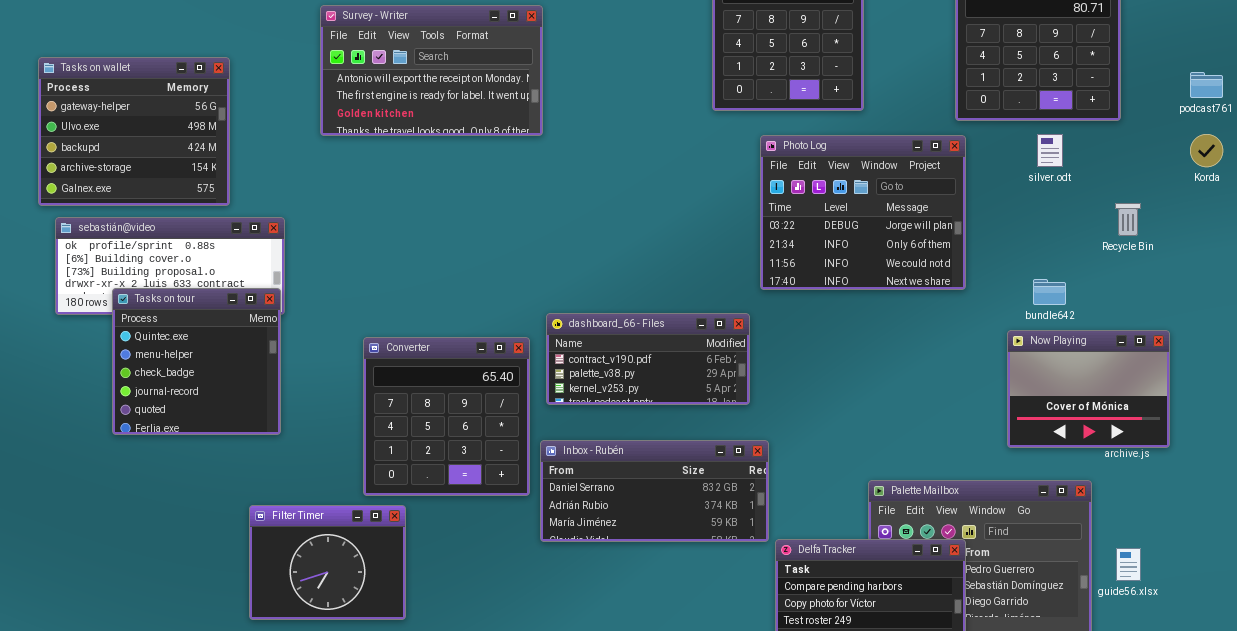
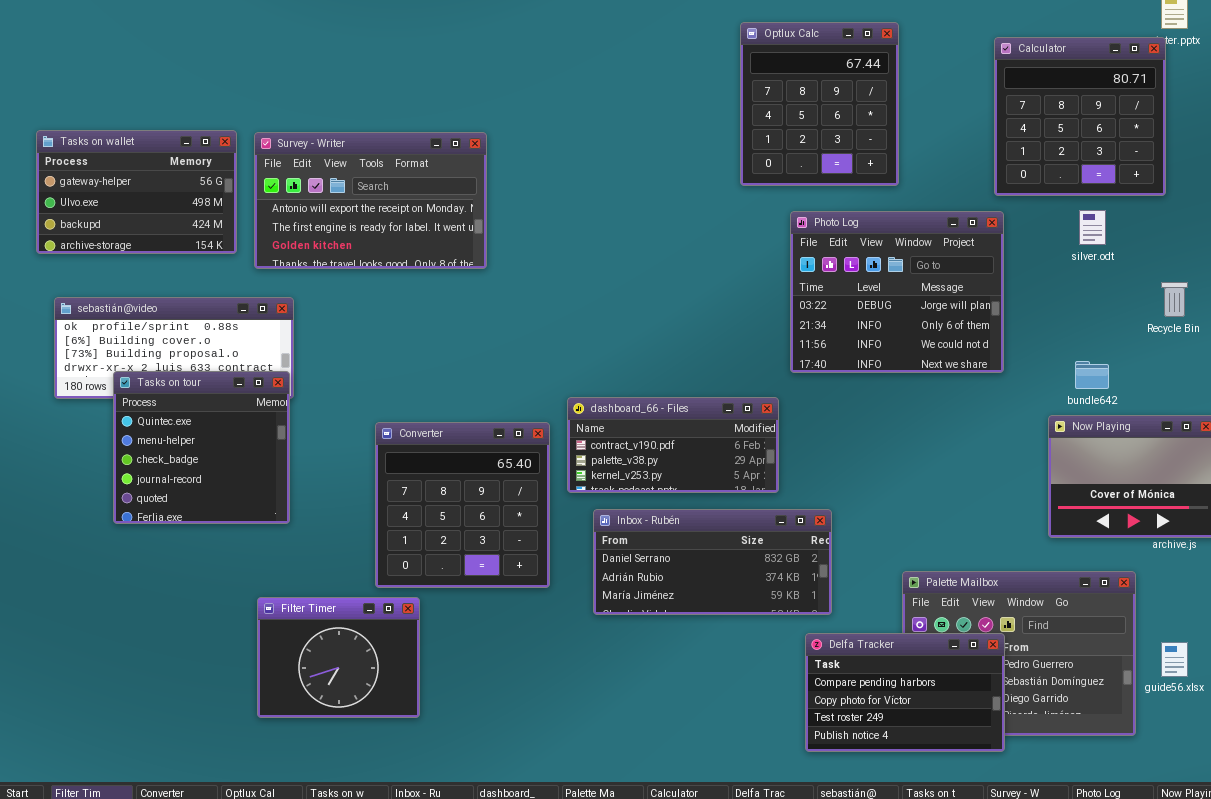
Survey - Writer: [320,5,543,136] -> [254,132,487,269], moved
Tasks on wallet: [38,57,230,206] -> [36,130,237,254], resized
Inbox - Rubén: [540,440,769,542] -> [593,509,832,615], moved

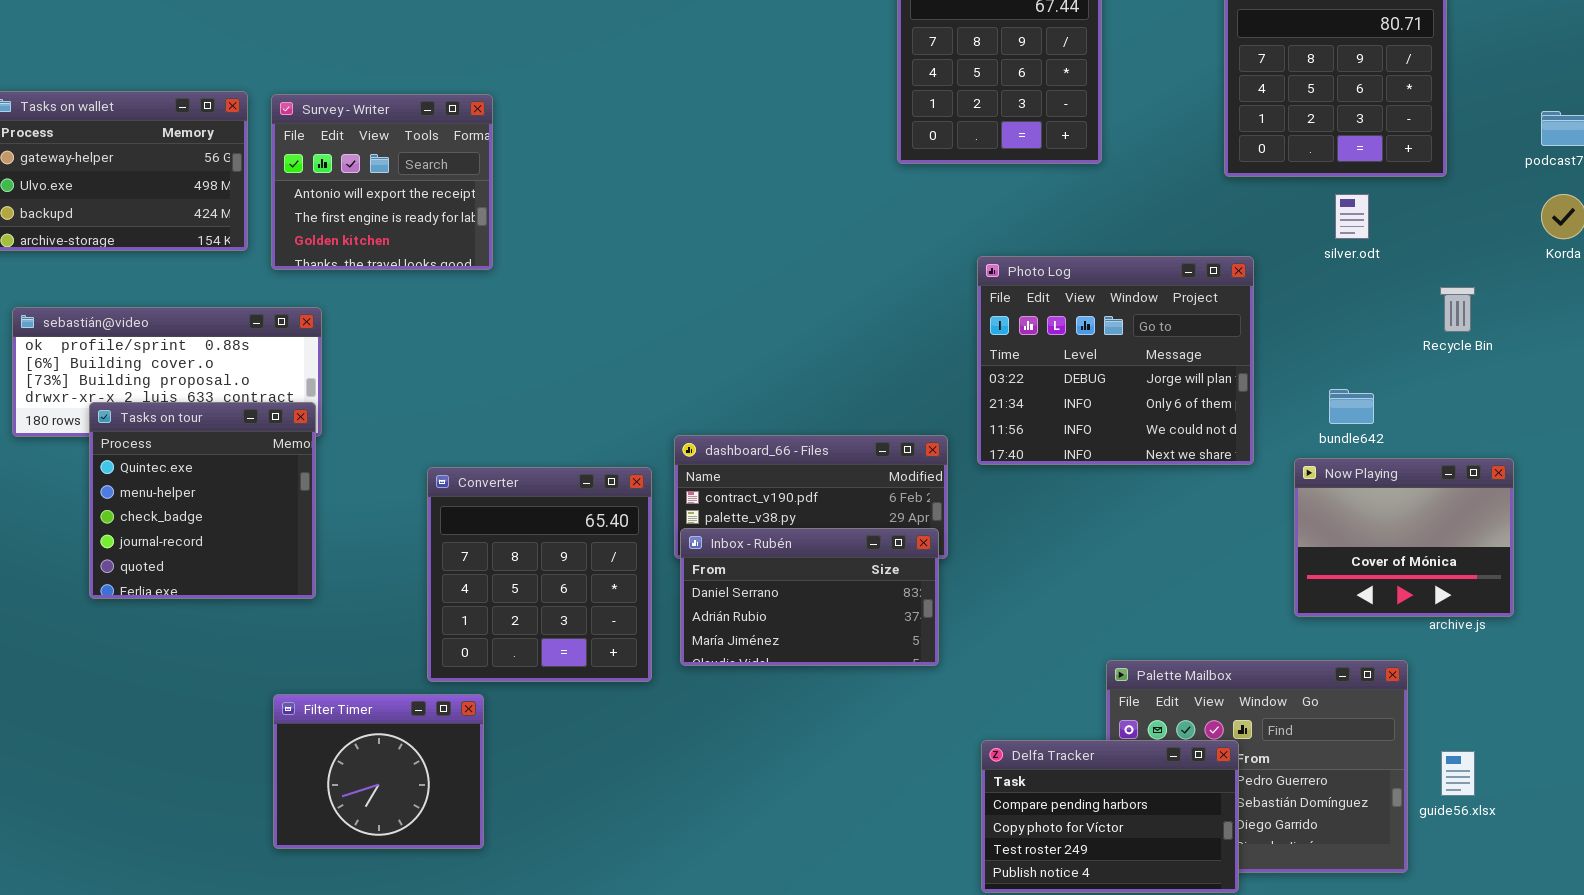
Survey - Writer: [254,132,487,269] -> [271,94,493,270], resized
Photo Log: [790,211,1004,373] -> [977,256,1254,465], moved
Inbox - Rubén: [593,509,832,615] -> [680,528,939,666], moved, resized

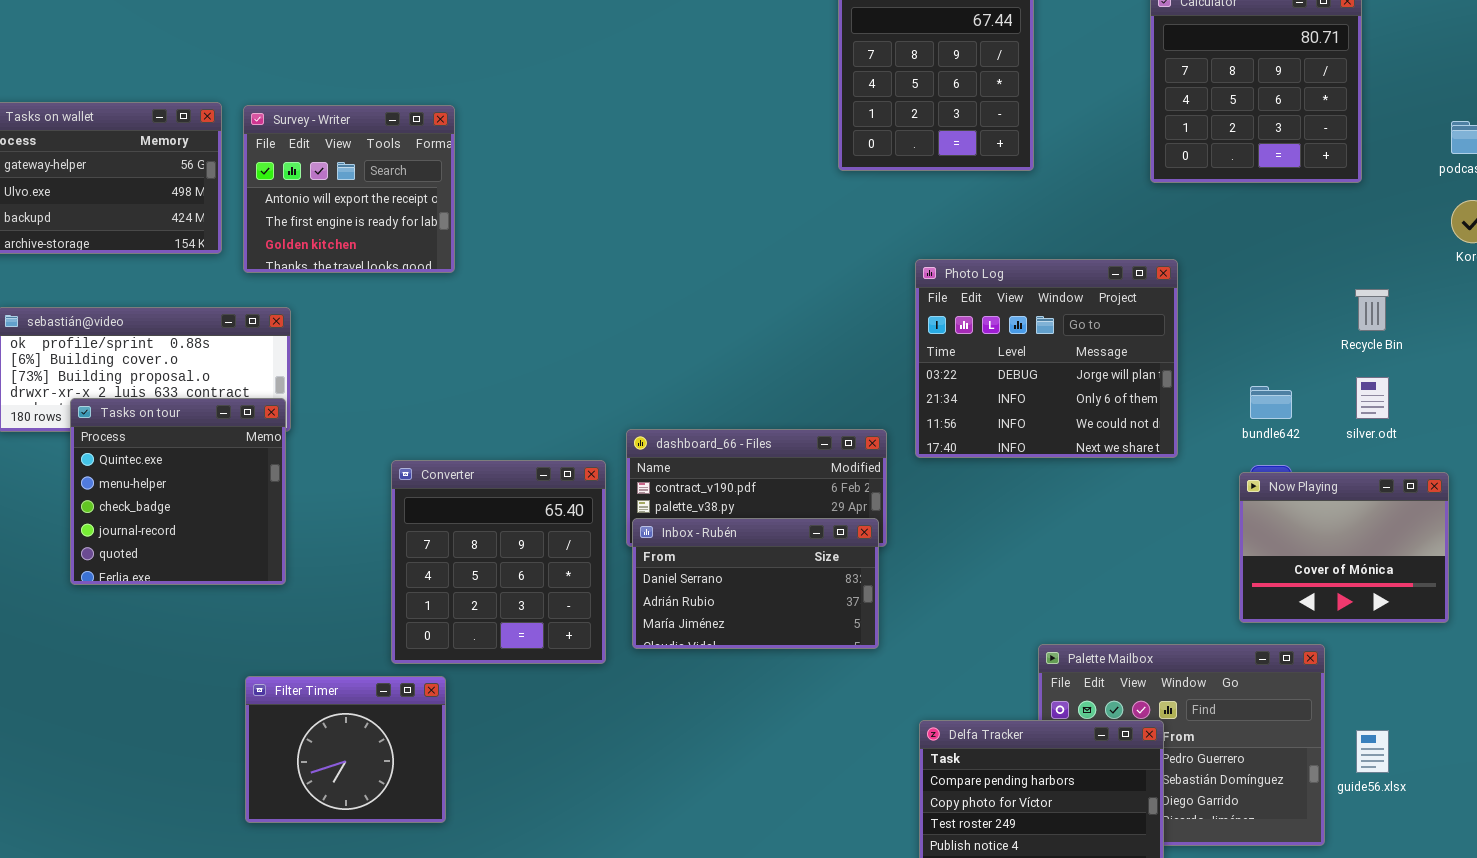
silver.odt: [1335,194,1369,239] -> [1356,377,1389,419], moved
Now Playing: [1294,458,1514,617] -> [1239,472,1449,623], moved

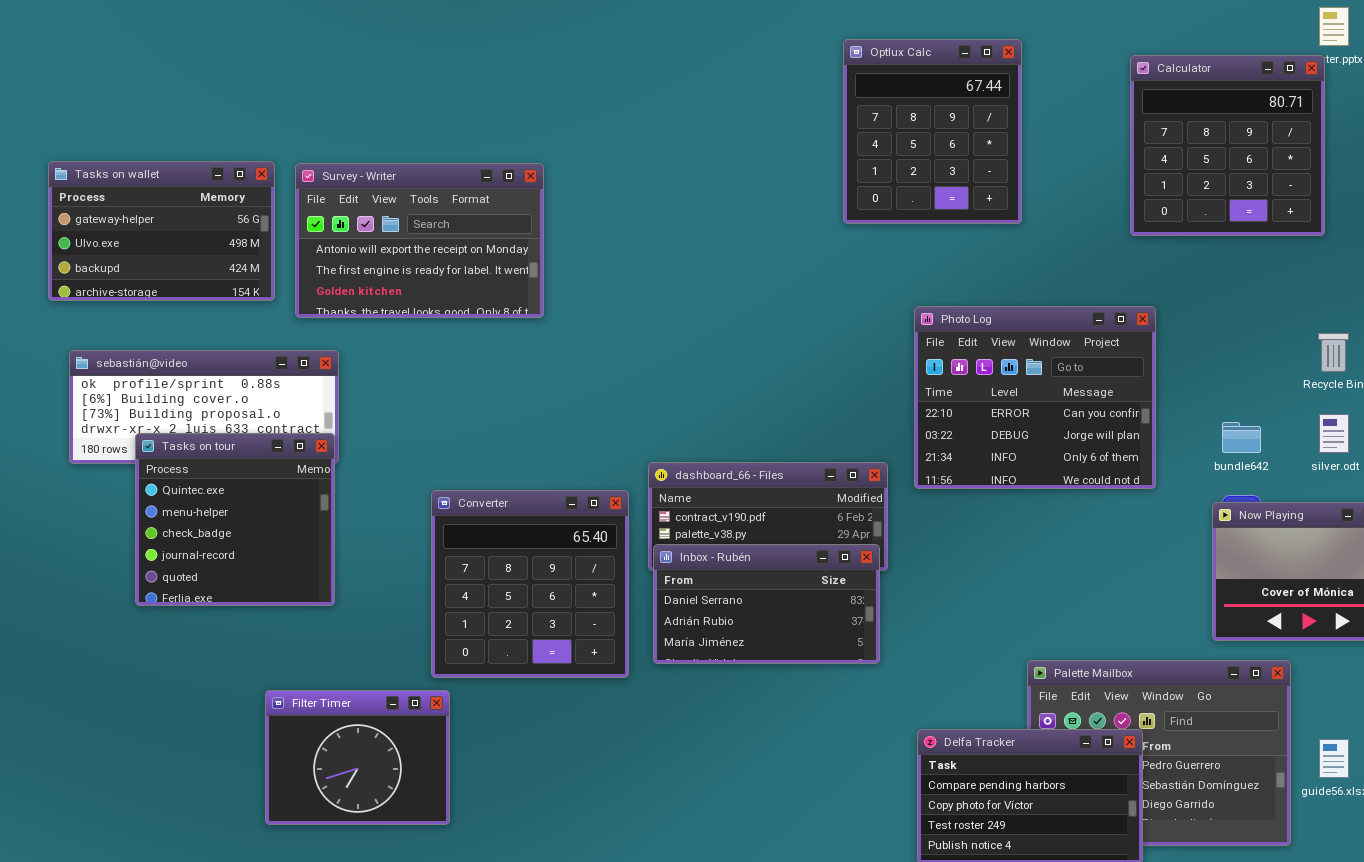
Survey - Writer: [243,105,455,273] -> [295,163,544,318], resized
Photo Log: [915,259,1178,458] -> [914,306,1156,489], scrolled up 1 row
Filter Timer: [245,676,446,823] -> [265,690,450,825], moved

